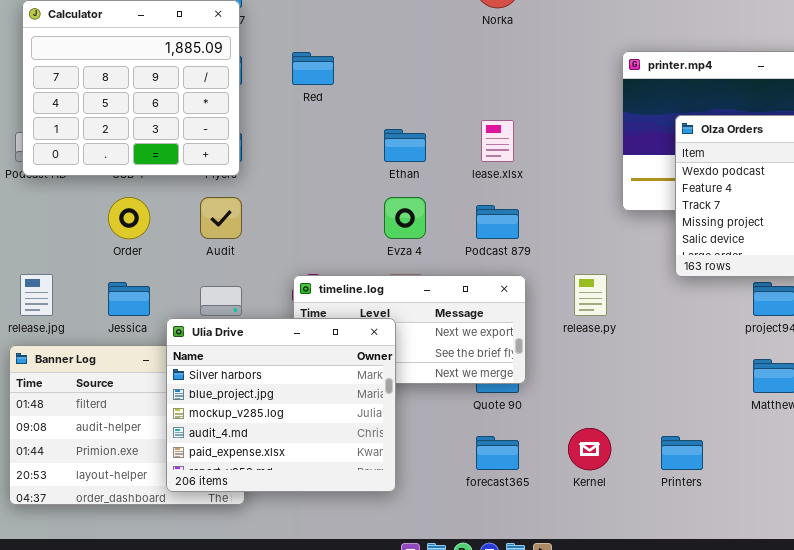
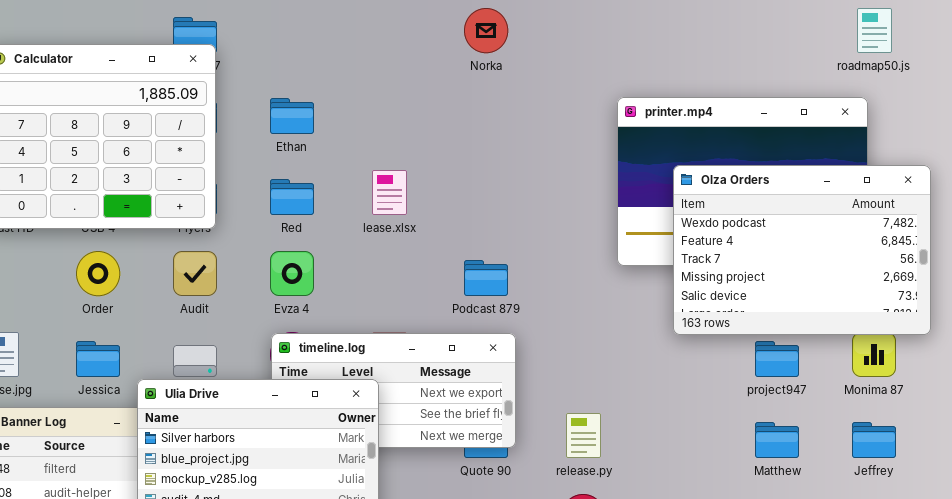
Red: [292,52,334,85] -> [270,179,314,215], moved
lease.xlsx: [481,120,514,162] -> [372,170,407,215], moved
Ethan: [384,129,426,162] -> [270,98,314,134], moved
Evza 4: [384,197,426,239] -> [270,251,314,296], moved
release.py: [574,274,607,316] -> [566,413,601,458], moved

